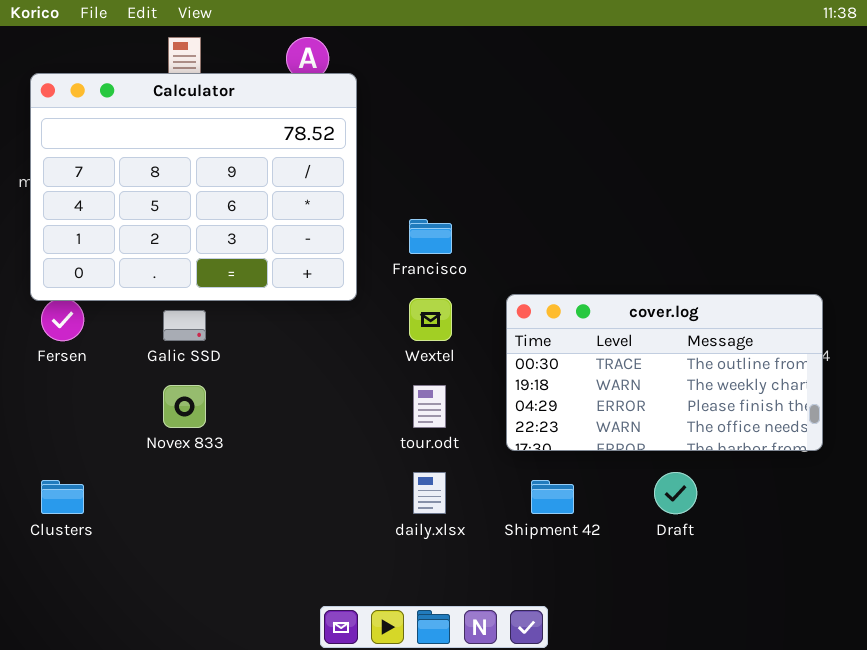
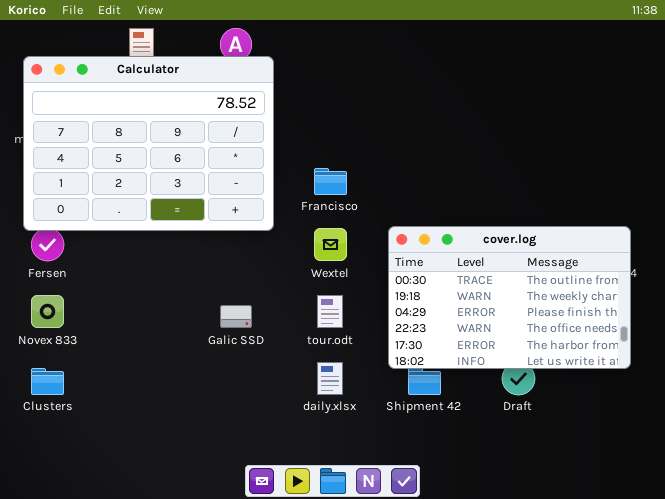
cover.log: [506,294,823,451] -> [388,226,631,369], resized
Galic SSD: [163,310,206,341] -> [220,305,252,328], moved
Novex 833: [163,385,206,428] -> [31,295,64,328], moved

